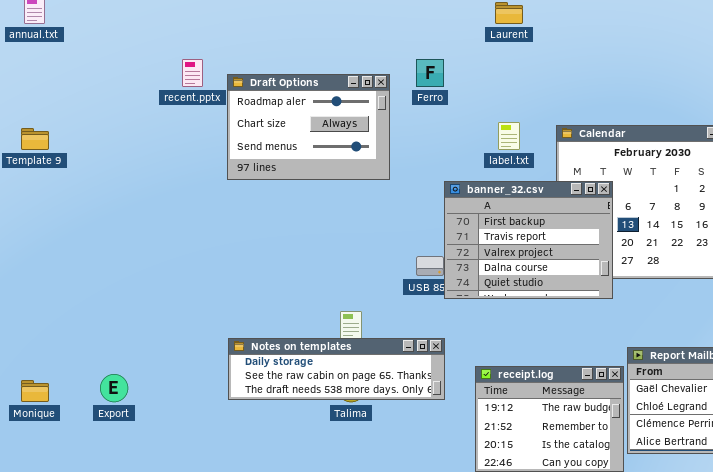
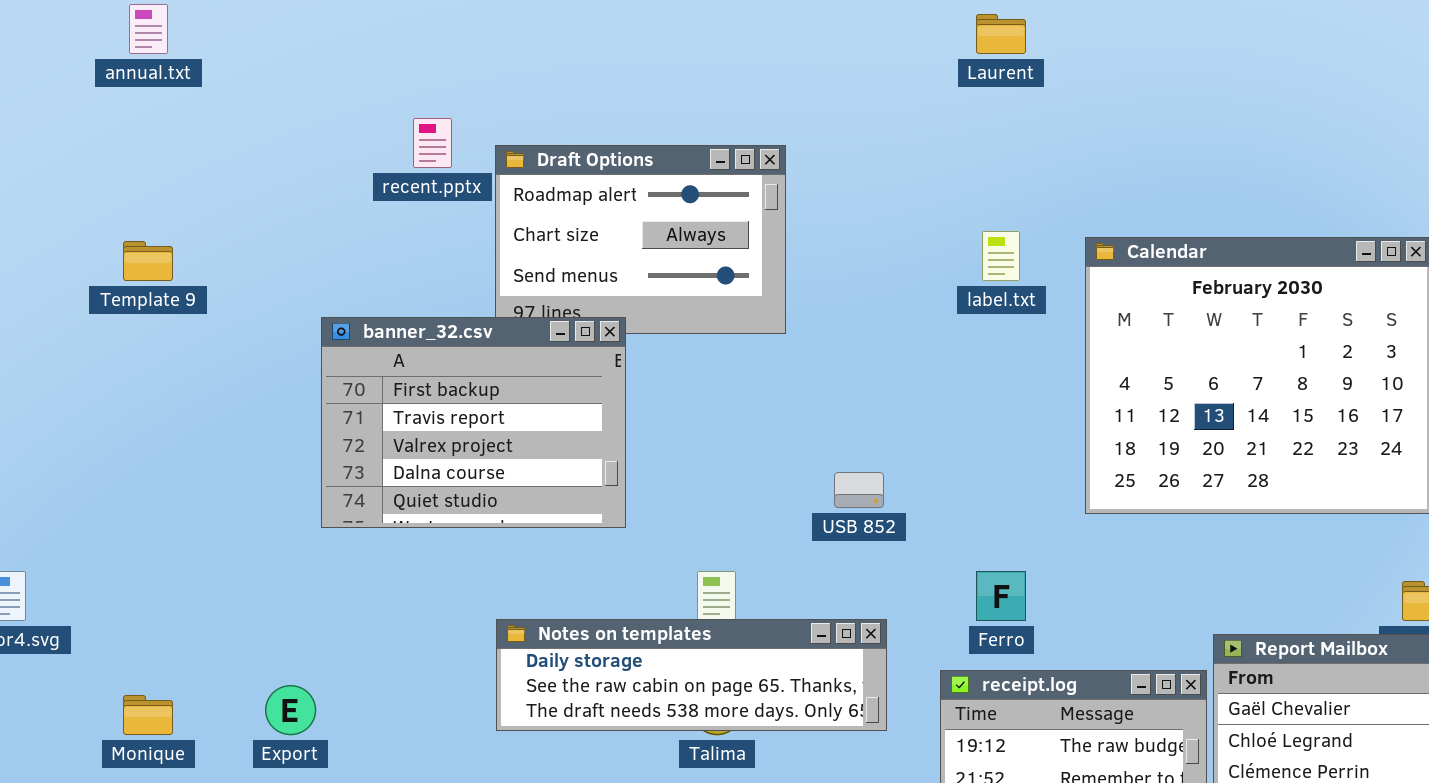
Ferro: [416,59,444,87] -> [976,571,1026,621], moved
banner_32.csv: [444,181,613,299] -> [321,317,626,528], moved

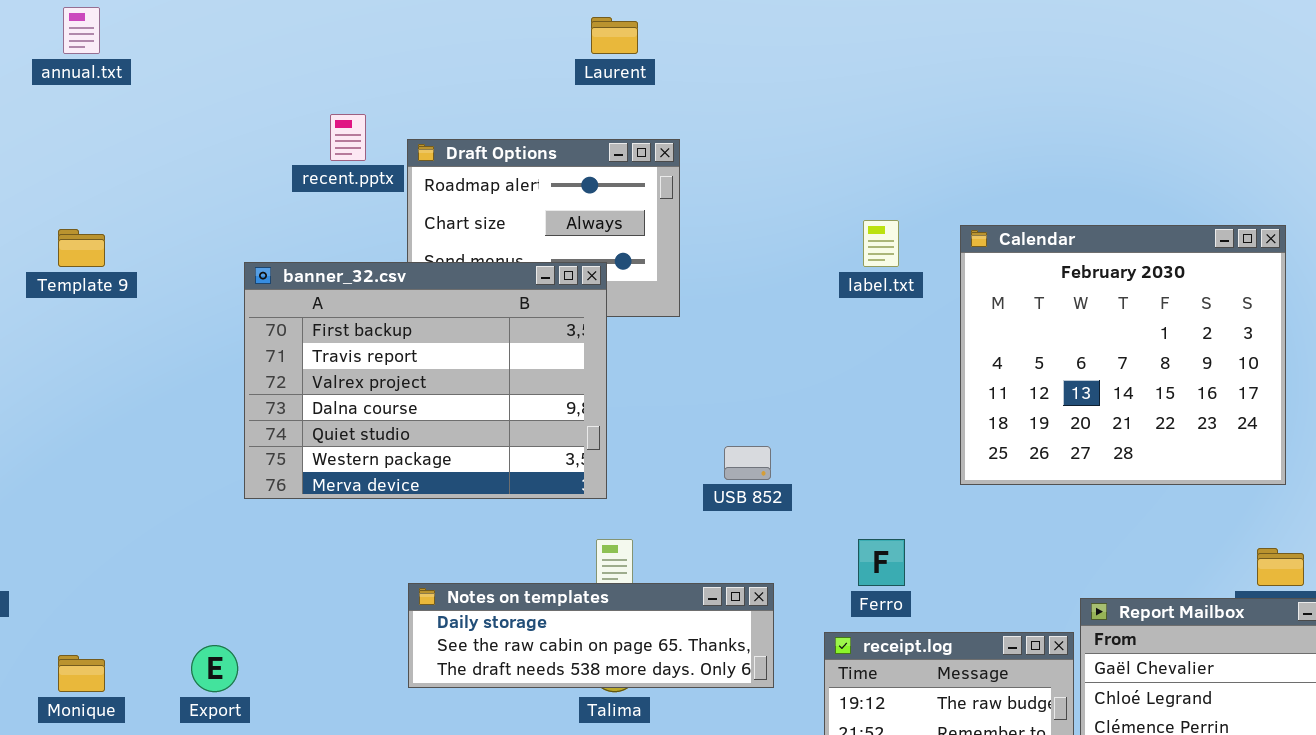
Laurent: [976,14,1026,54] -> [591,17,638,54], moved
banner_32.csv: [321,317,626,528] -> [244,262,607,499], resized

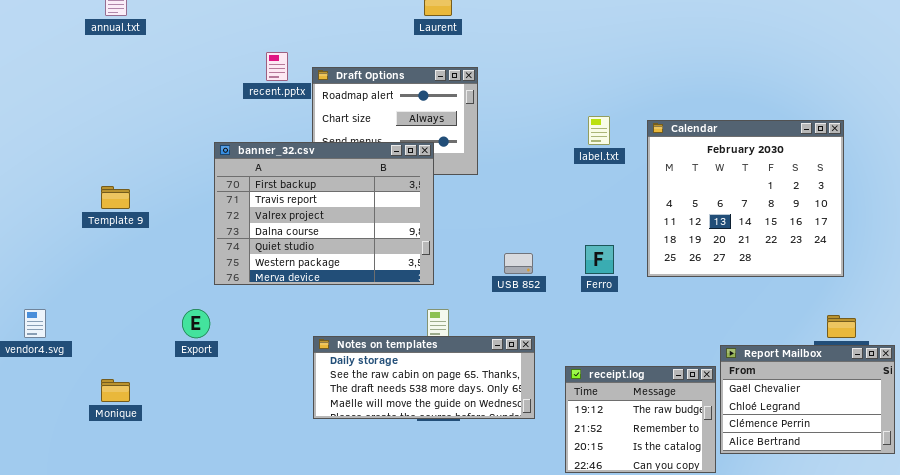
Template 9: [58,229,105,267] -> [101,186,130,209], moved
Ferro: [858,539,905,586] -> [585,245,614,274], moved
Notes on templates: [408,583,774,688] -> [313,336,535,419], resized
Export: [191,645,238,692] -> [182,309,210,338], moved

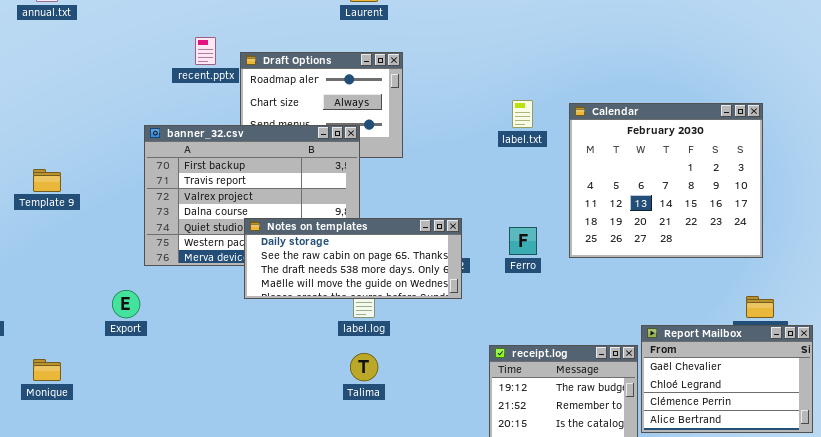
Notes on templates: [313,336,535,419] -> [244,218,462,299], moved

